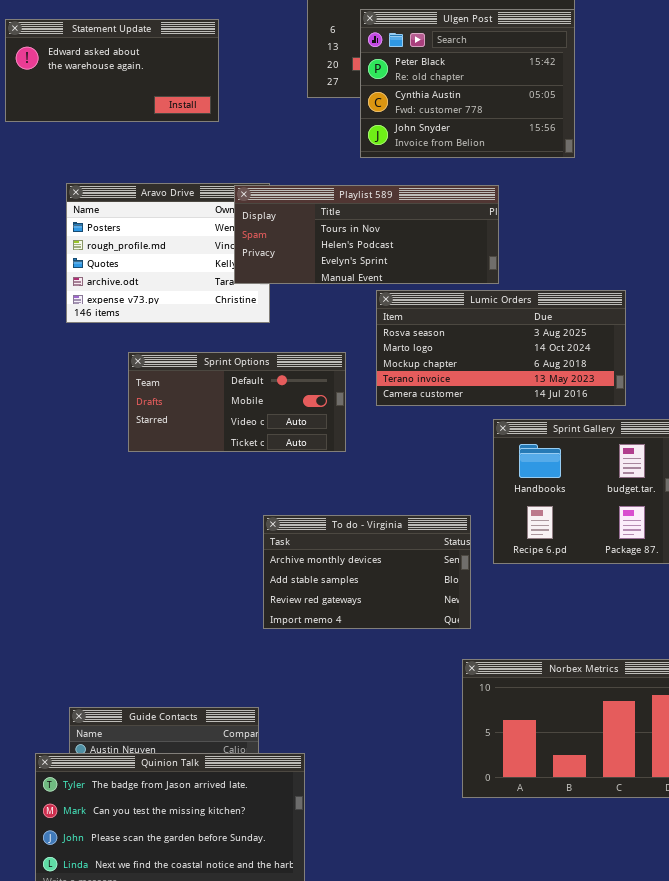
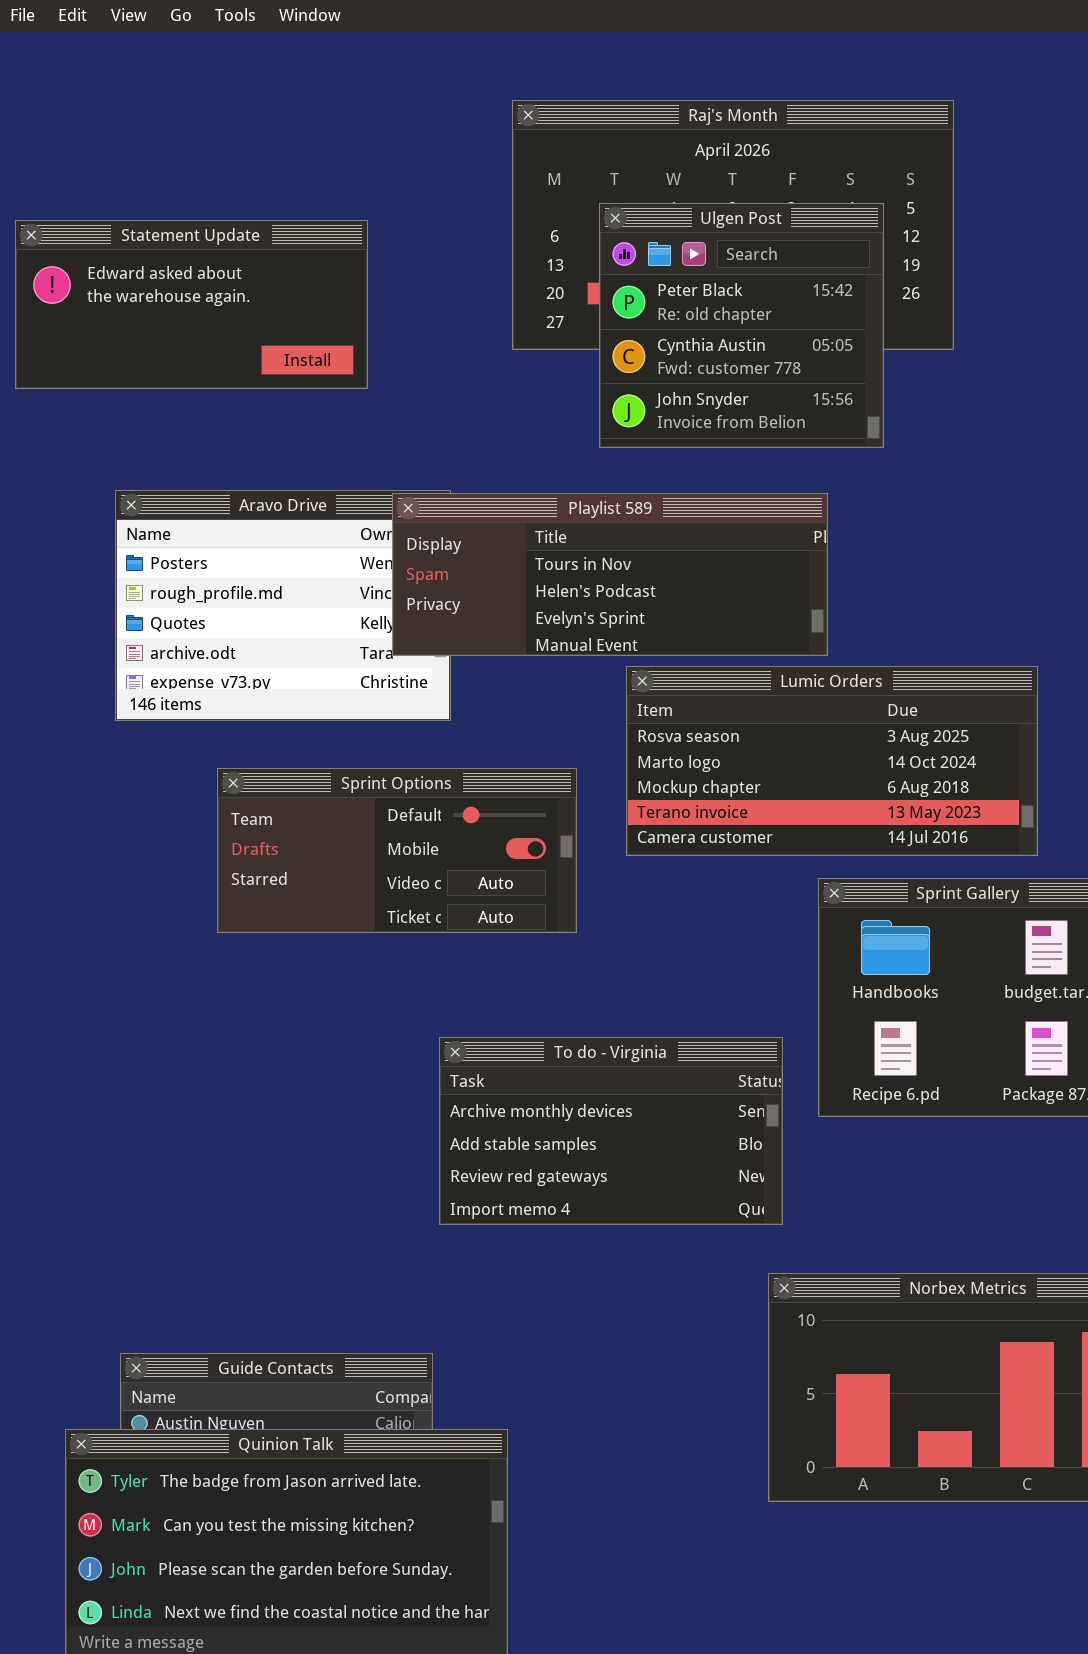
Ulgen Post: [360,9,575,158] -> [599,203,884,448], resized

